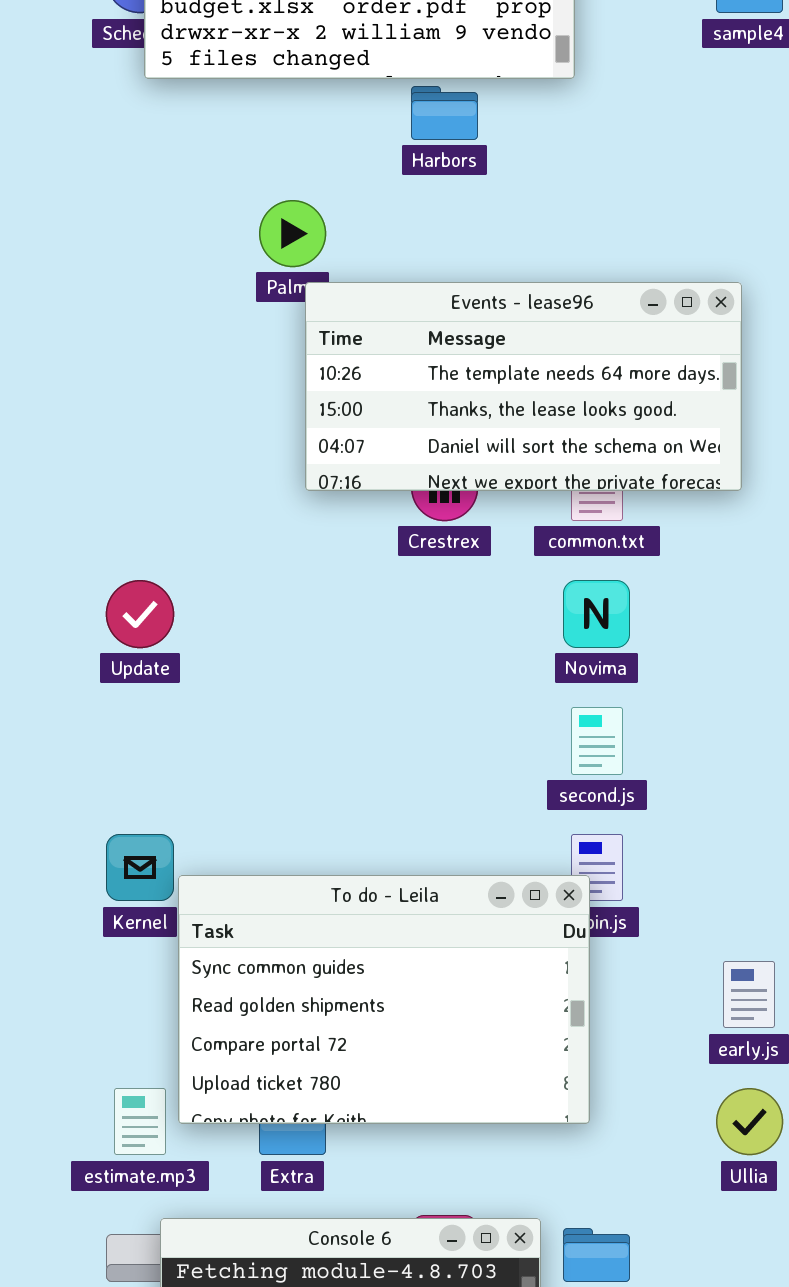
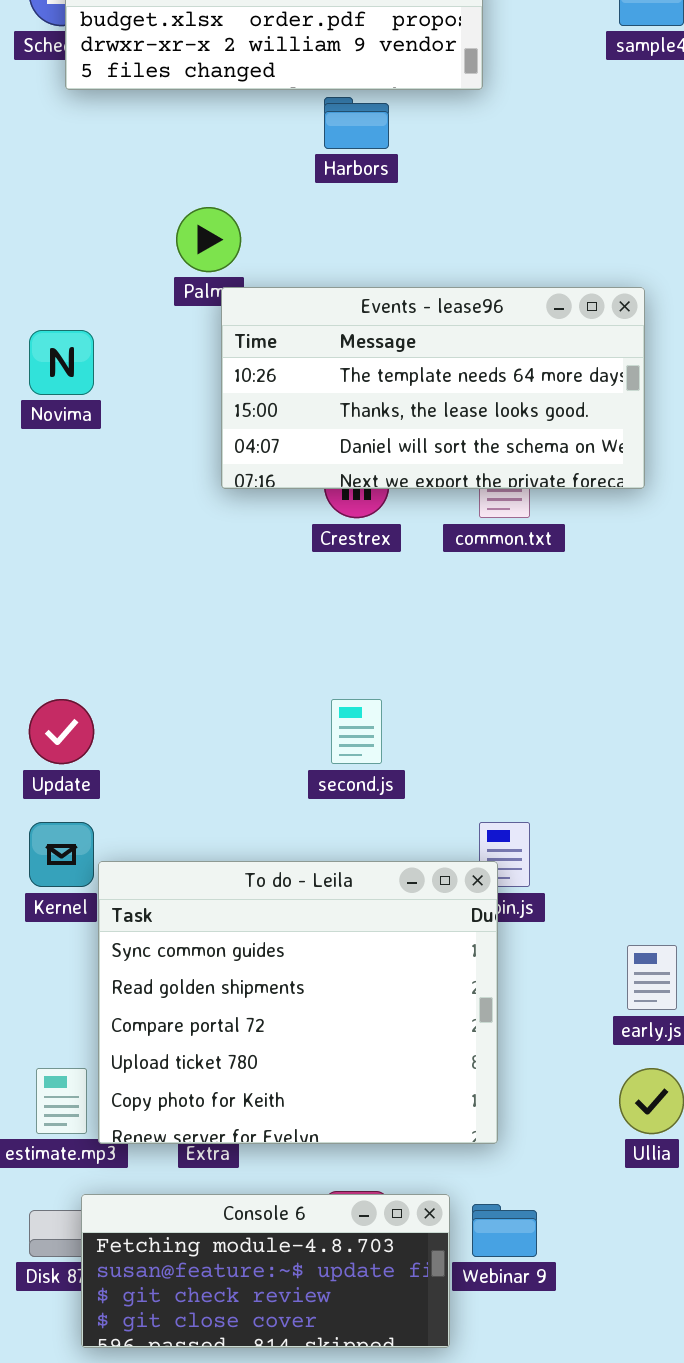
Update: [106,580,174,648] -> [29,699,94,764], moved
Novima: [563,580,630,648] -> [29,330,94,395], moved
second.js: [571,707,623,775] -> [331,699,382,764], moved
To do - Leila: [178,875,590,1124] -> [98,861,498,1144], resized

